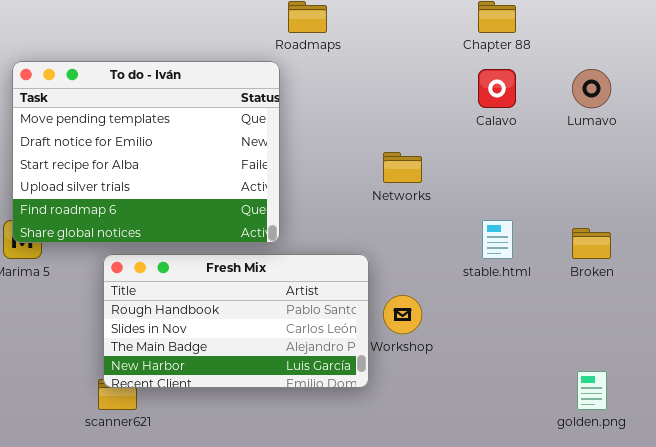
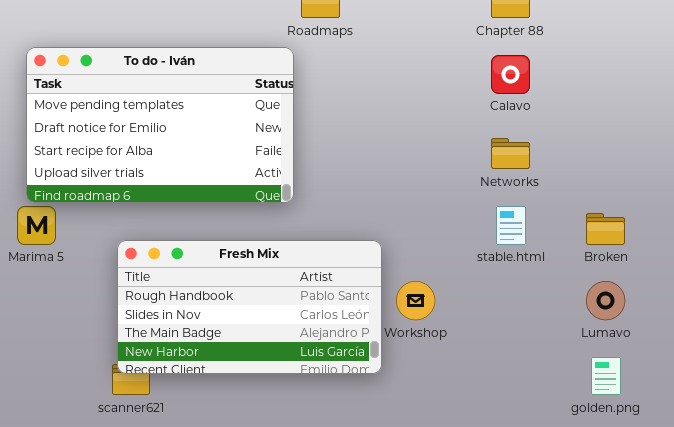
To do - Iván: [12,61,280,243] -> [26,47,294,203], resized
Lumavo: [572,69,611,108] -> [586,281,625,320], moved
Networks: [383,152,422,183] -> [491,138,530,169], moved

